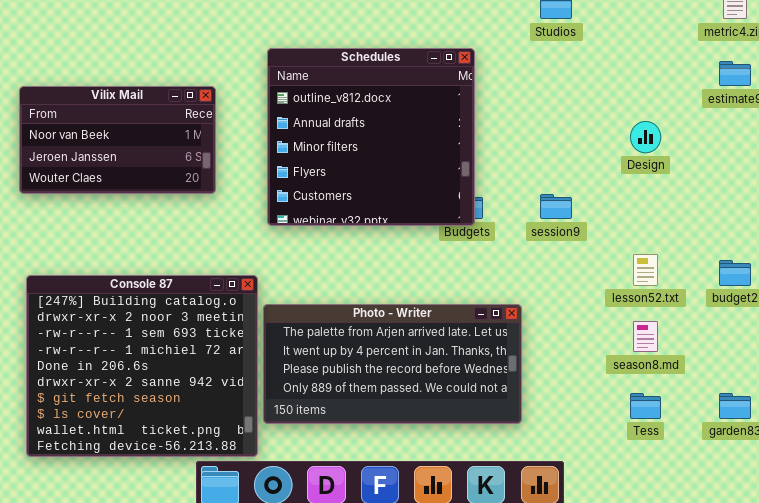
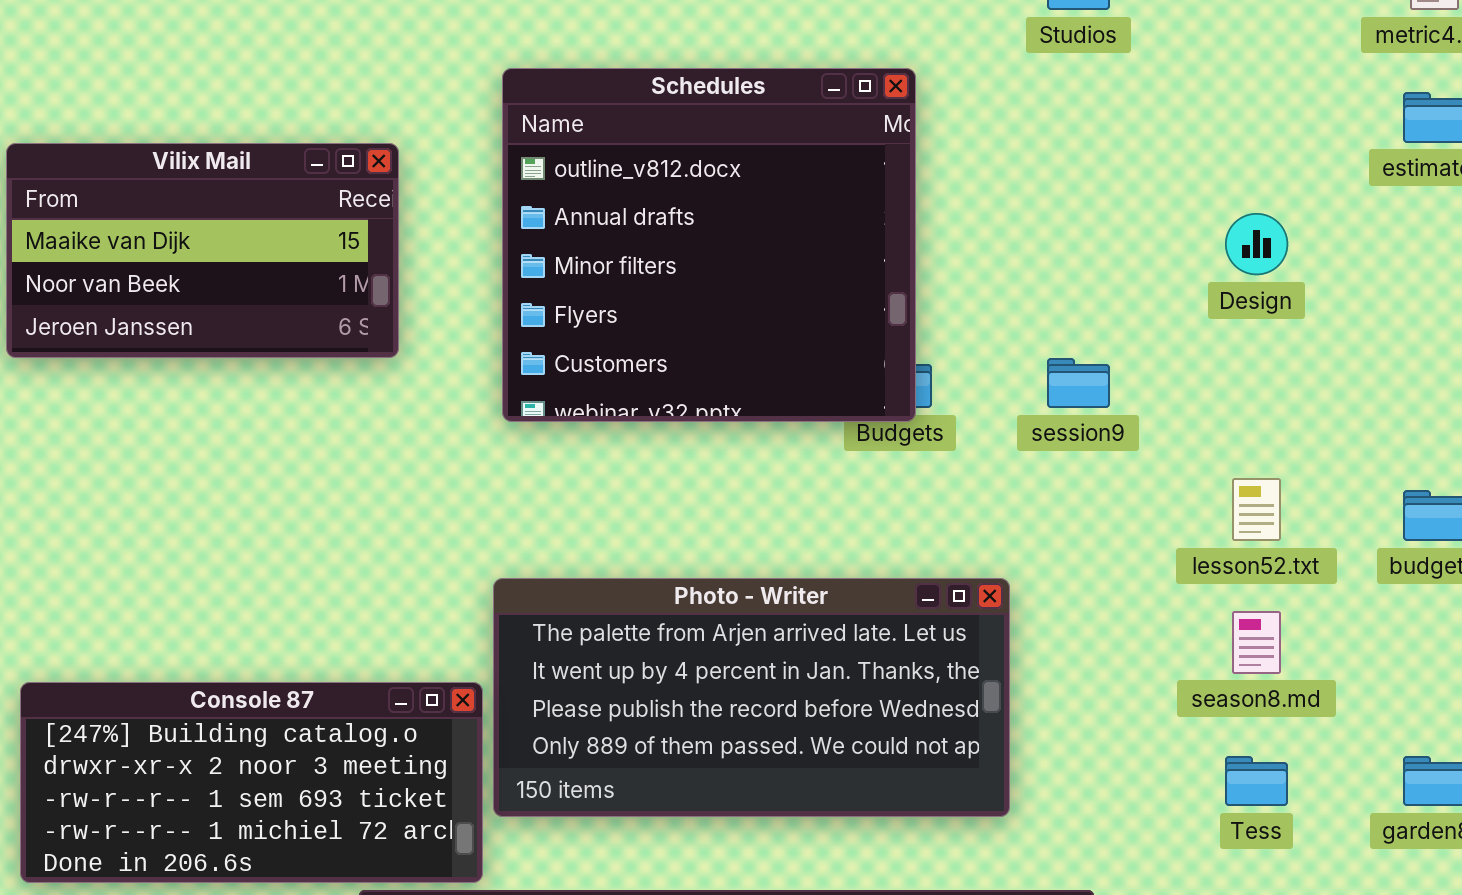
Vilix Mail: [19,86,216,194] -> [6,143,399,358], scrolled up 1 row
Console 87: [26,275,258,457] -> [20,682,483,883], resized

